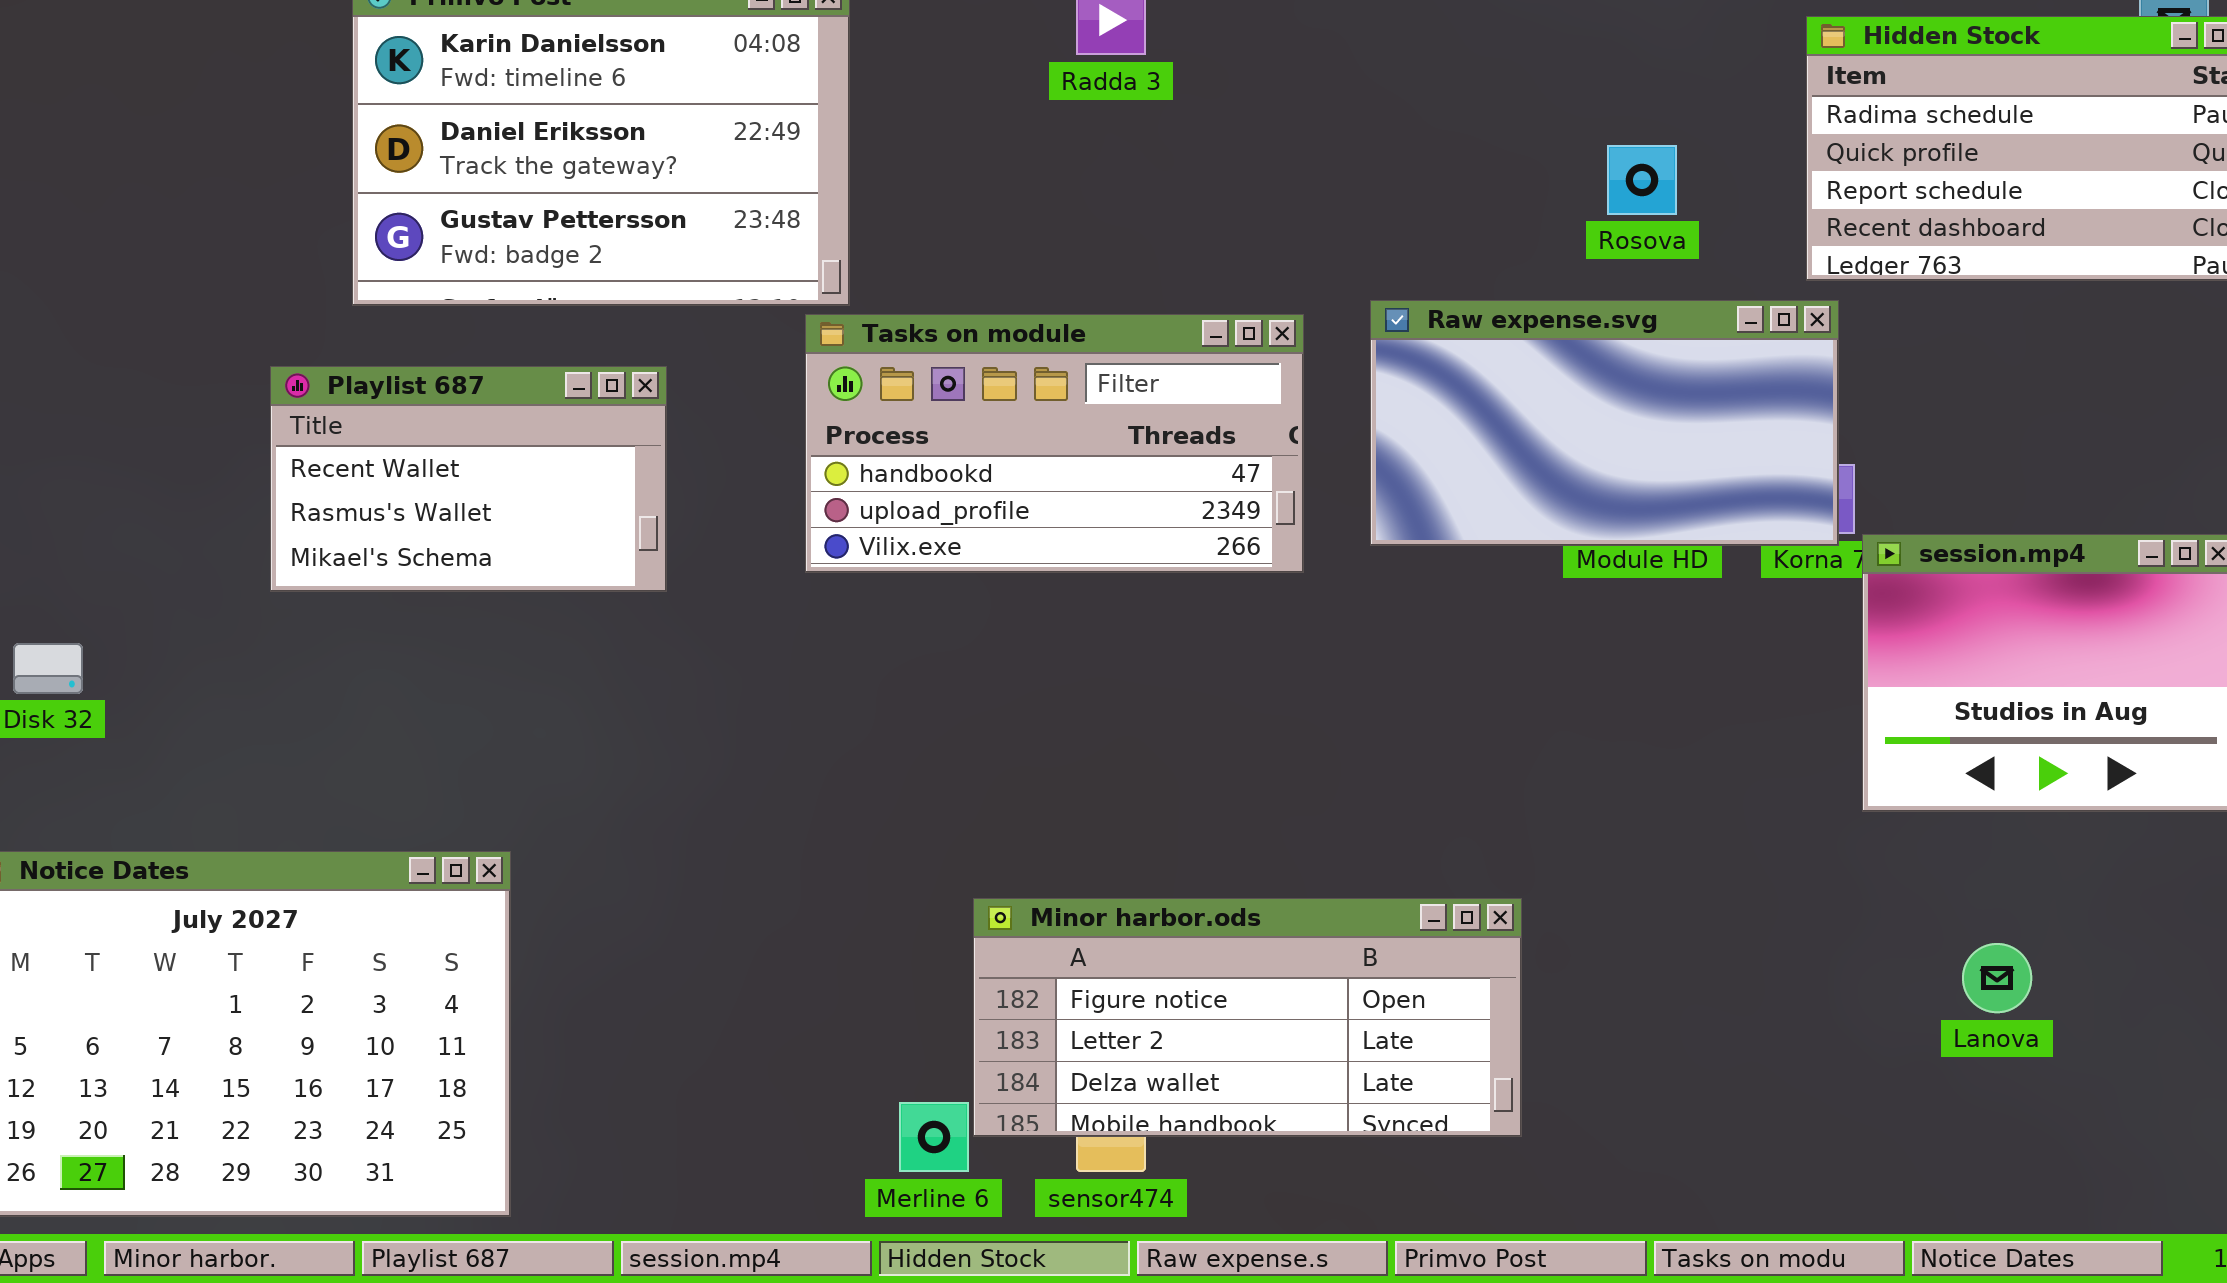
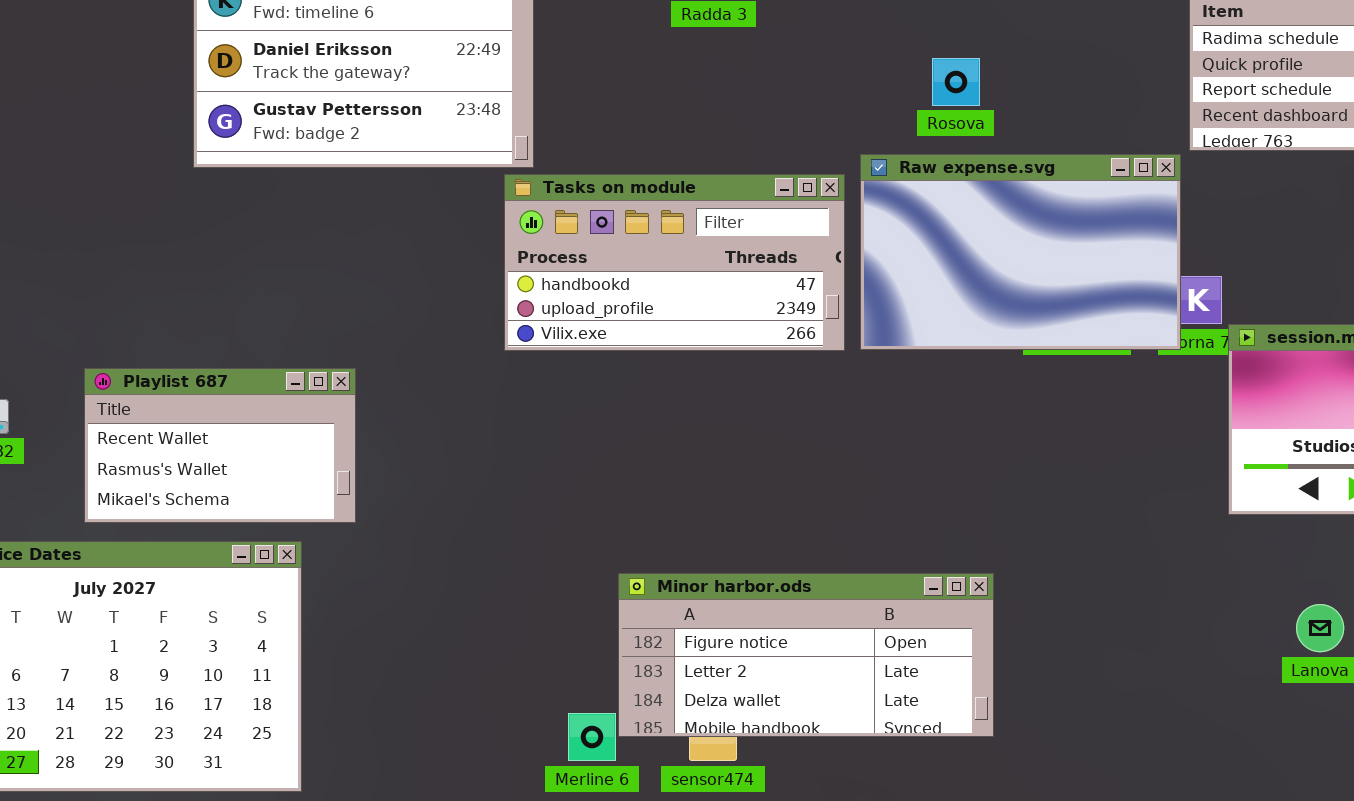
Rosova: [1607,145,1677,215] -> [932,58,980,106], moved
Raw expense.svg: [1370,300,1839,546] -> [860,154,1181,350], moved, resized
Playlist 687: [270,366,667,592] -> [84,368,356,523], moved

